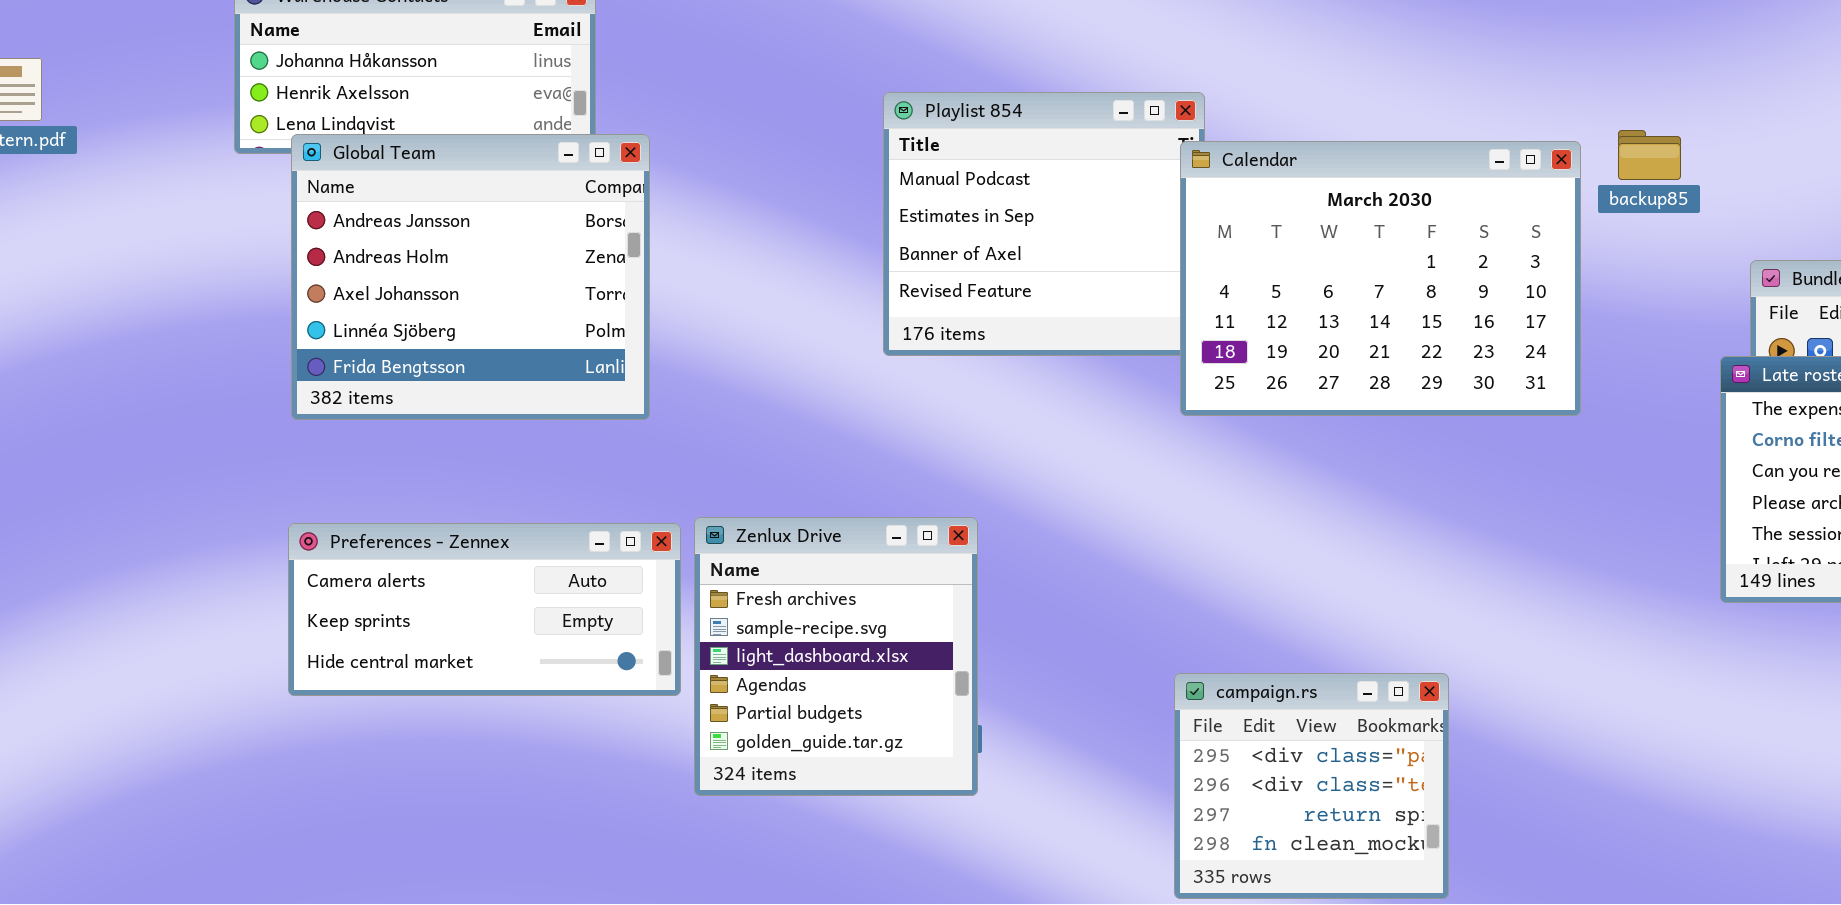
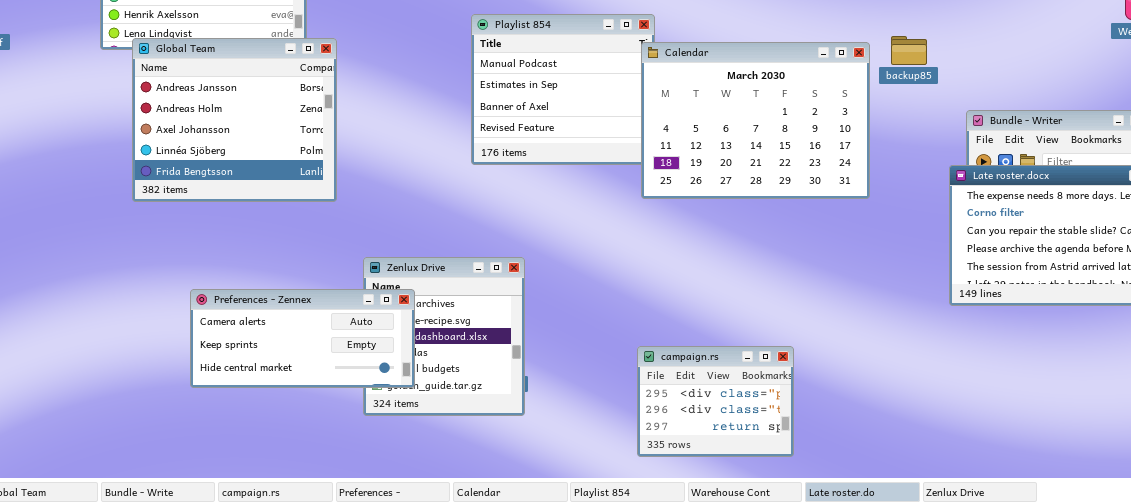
Preferences - Zennex: [288,523,681,696] -> [190,289,415,388], moved
campaign.rs: [1174,673,1449,899] -> [637,346,794,457], resized

